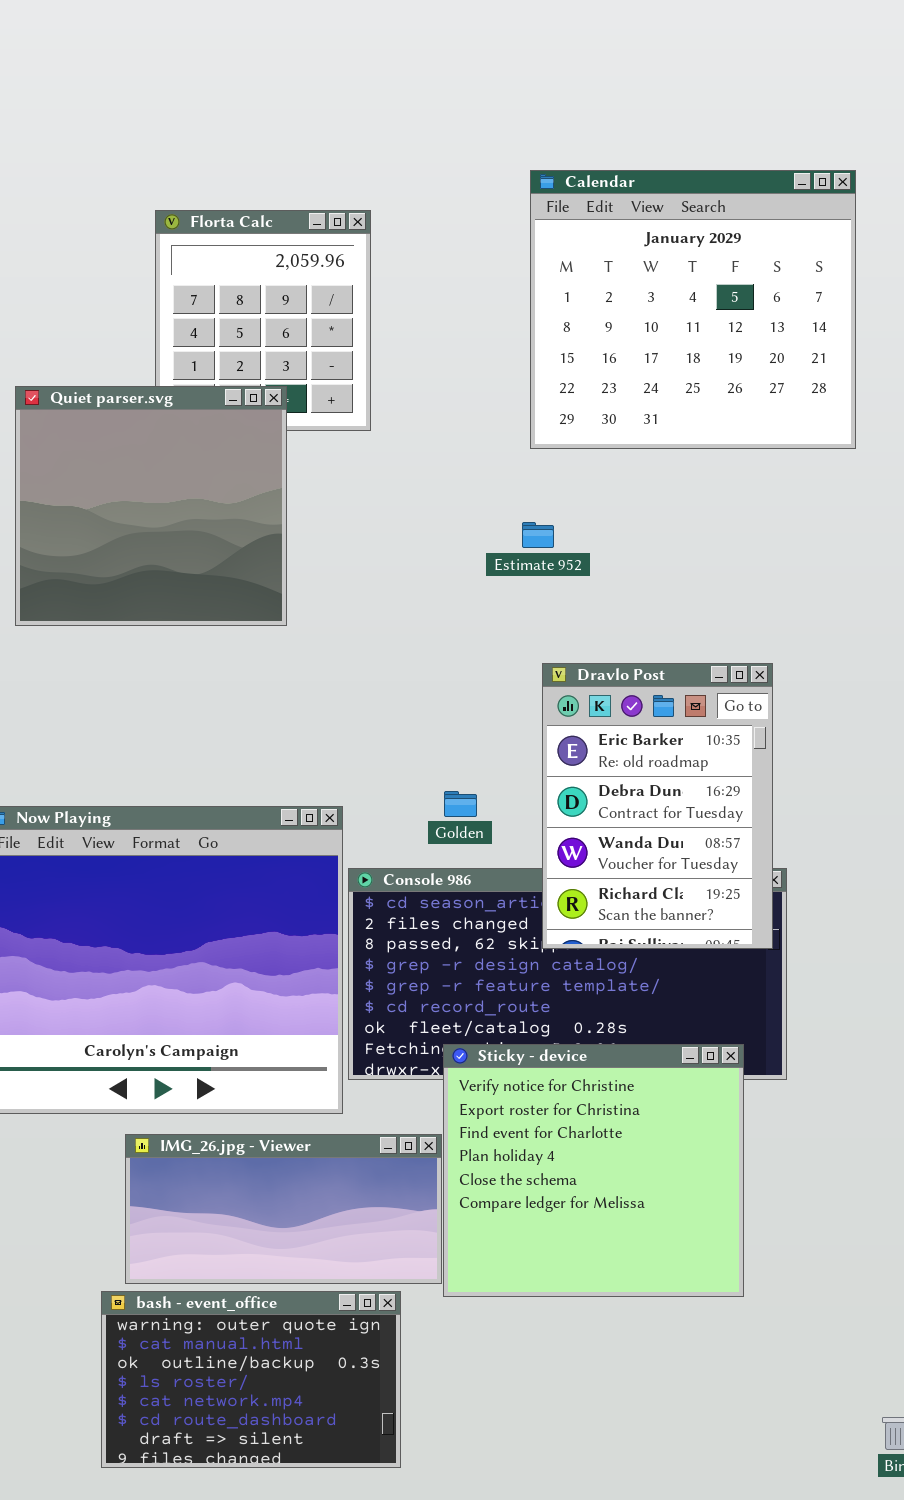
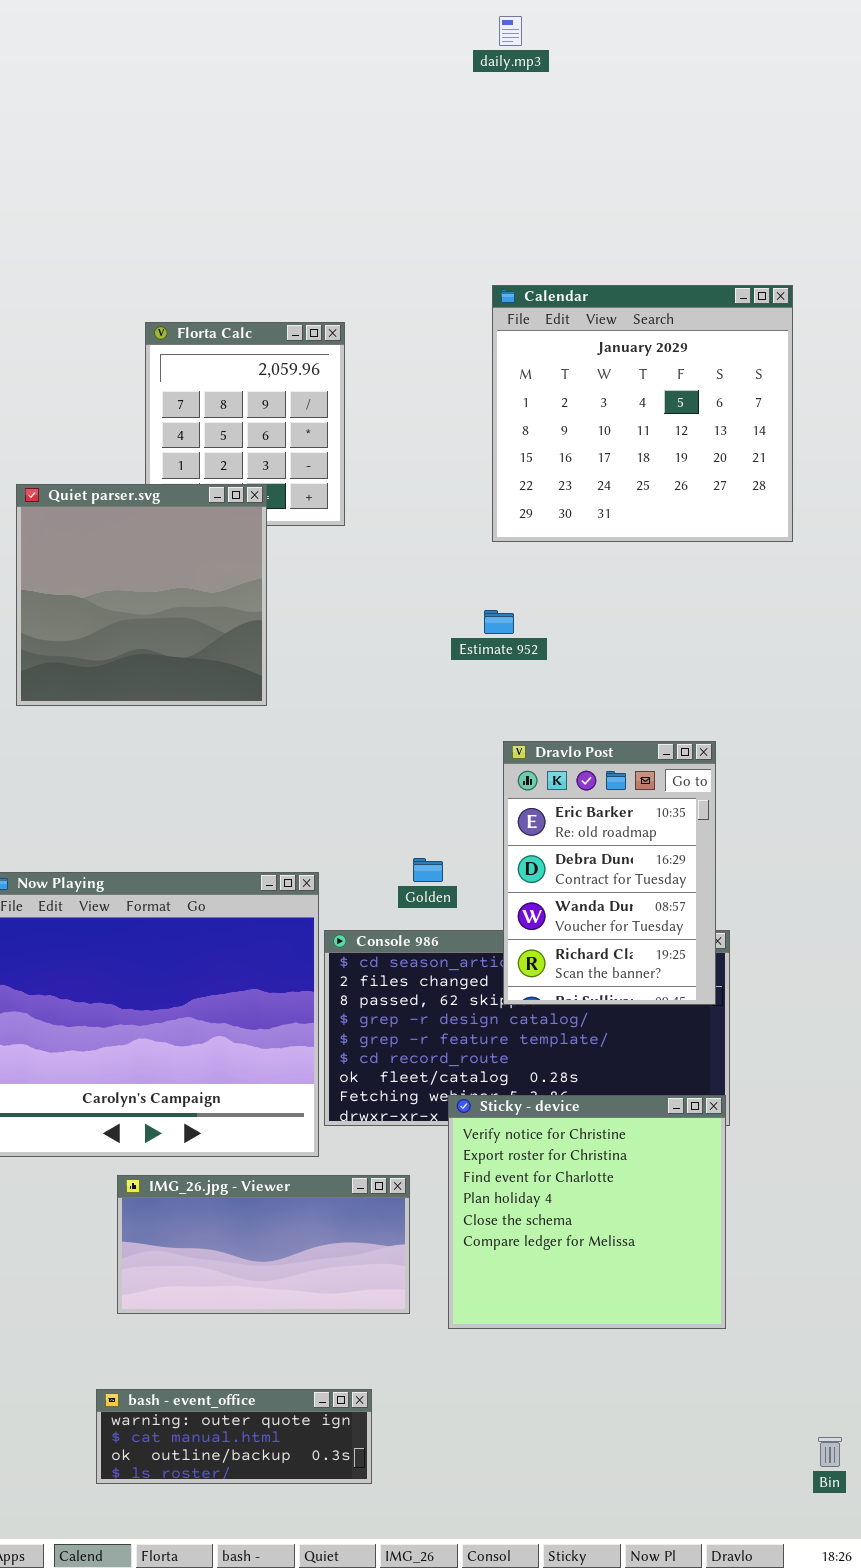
Sticky - device: [443,1044,744,1297] -> [448,1095,726,1329], moved
bash - event_office: [101,1291,401,1468] -> [96,1389,372,1484], resized

